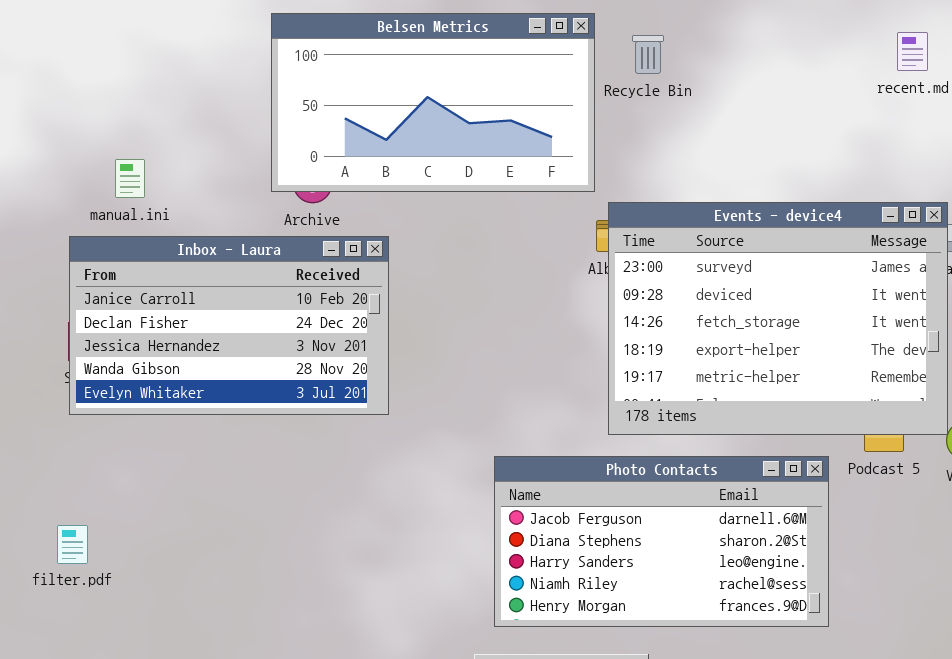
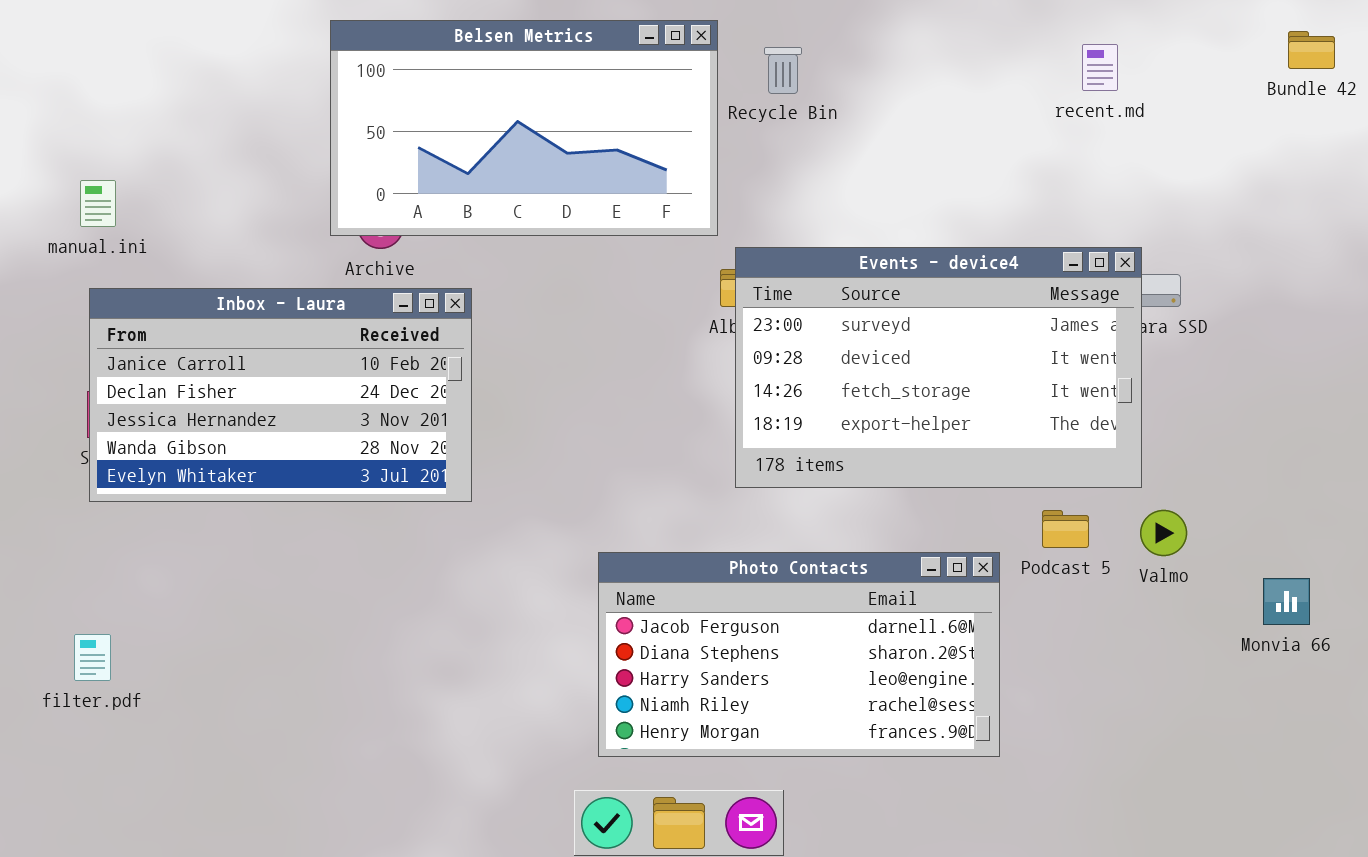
manual.ini: [115,159,145,198] -> [80,180,116,227], moved
Events - device4: [608,202,948,435] -> [735,247,1142,488], resized

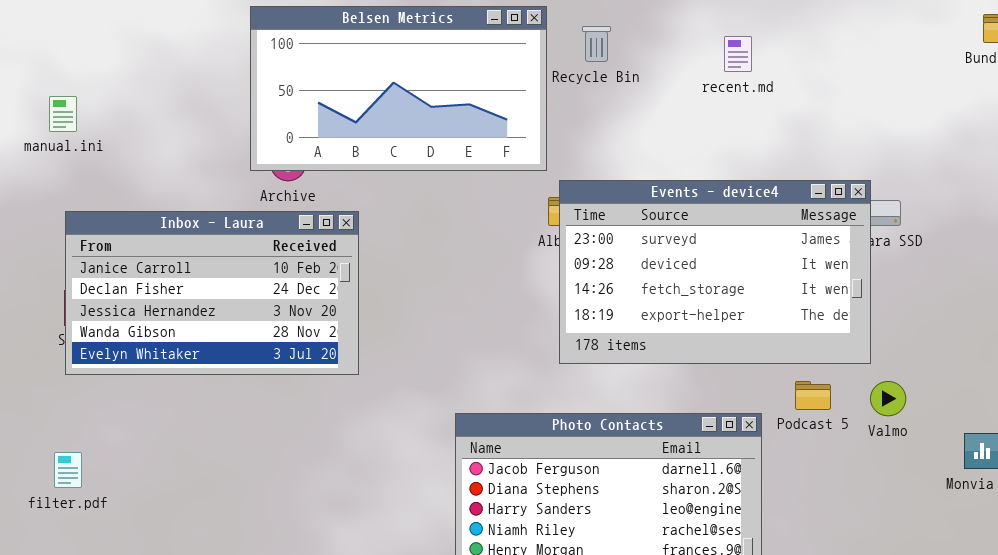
recent.md: [1082,44,1118,91] -> [724,36,752,72], moved
manual.ini: [80,180,116,227] -> [49,96,77,132], moved
filter.pdf: [74,634,111,681] -> [54,452,82,488], moved

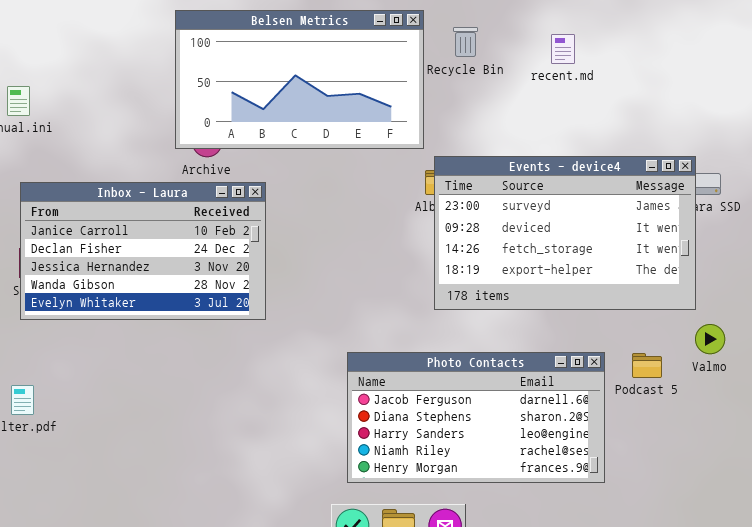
recent.md: [724,36,752,72] -> [551,34,575,64], moved
Podcast 5: [795,381,831,410] -> [632,353,662,378], moved

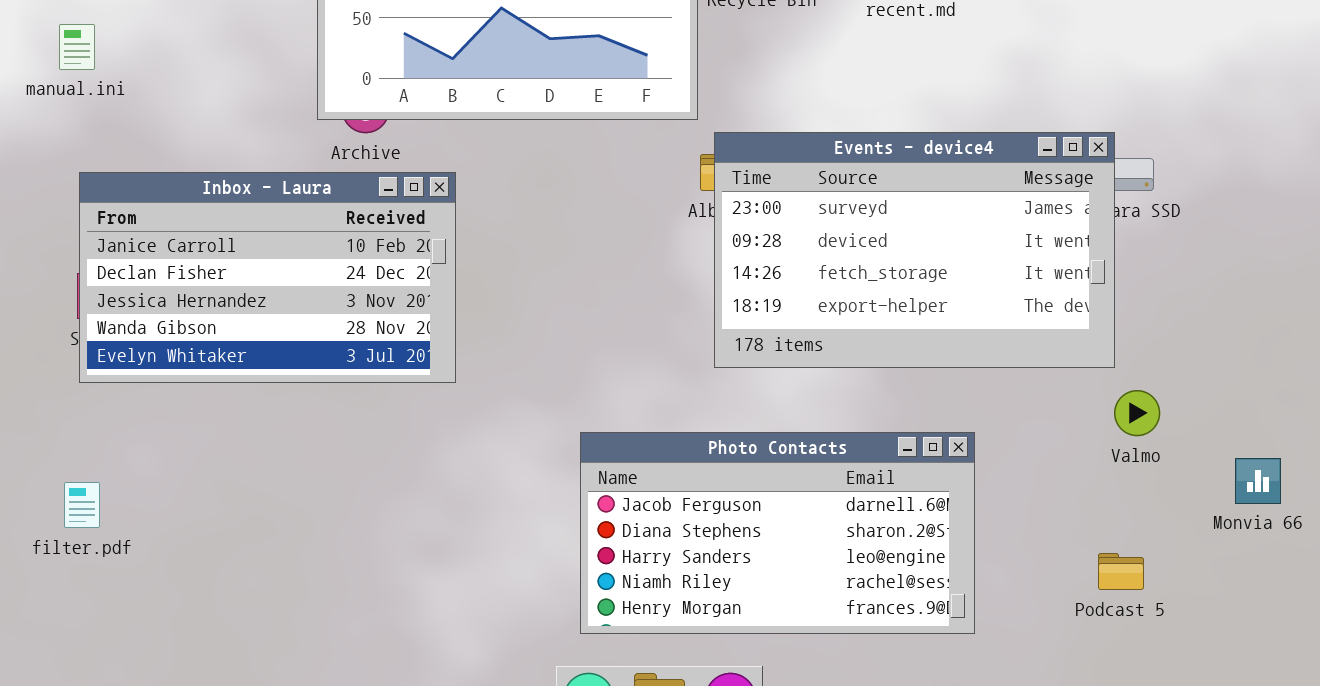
Podcast 5: [632,353,662,378] -> [1098,553,1144,590], moved

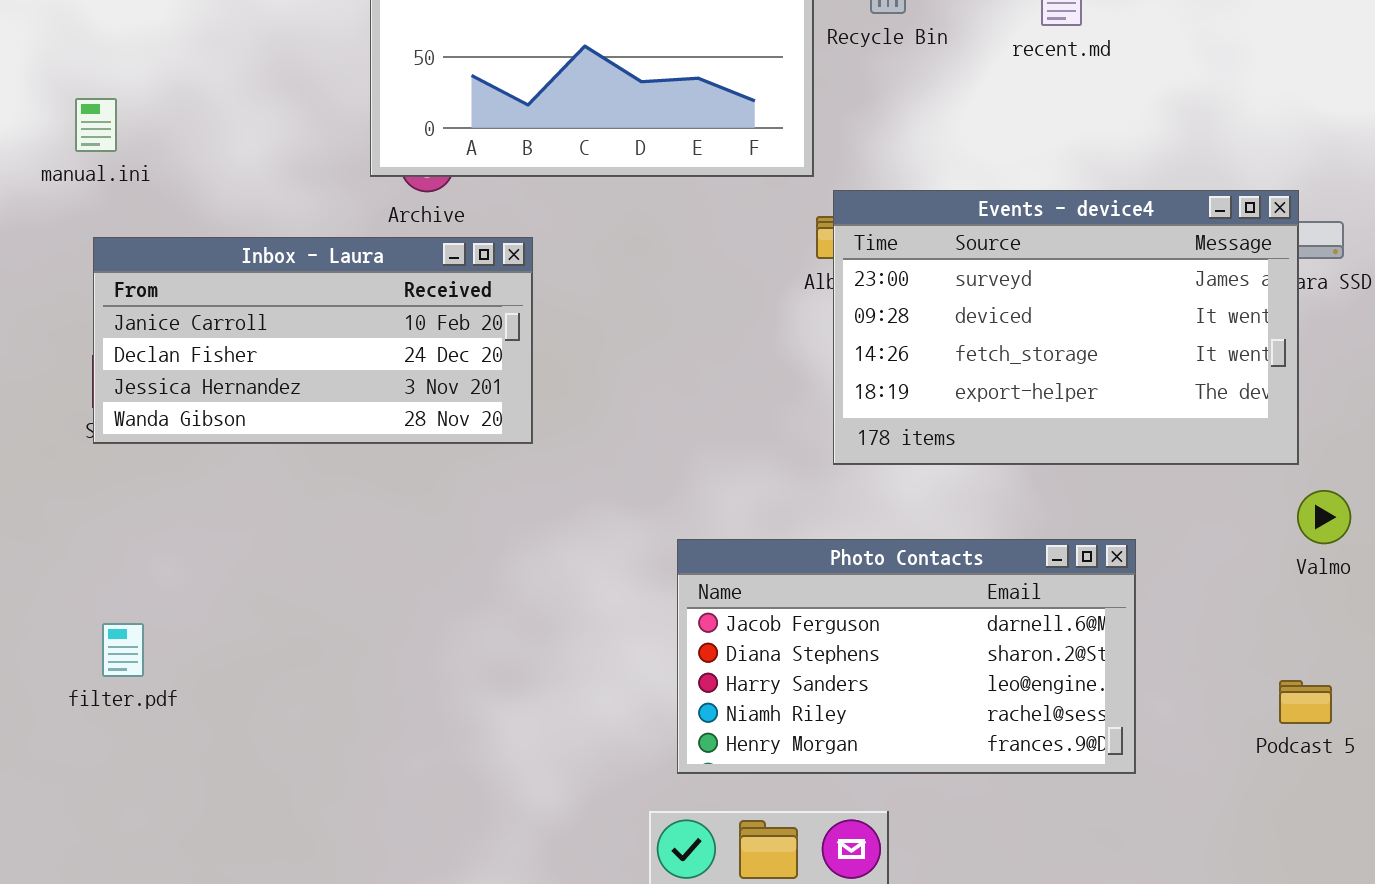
manual.ini: [59,24,95,70] -> [75,98,117,152], moved
Inbox - Laura: [79,172,456,383] -> [93,237,533,444], resized
filter.pdf: [64,482,100,528] -> [102,623,144,677], moved

